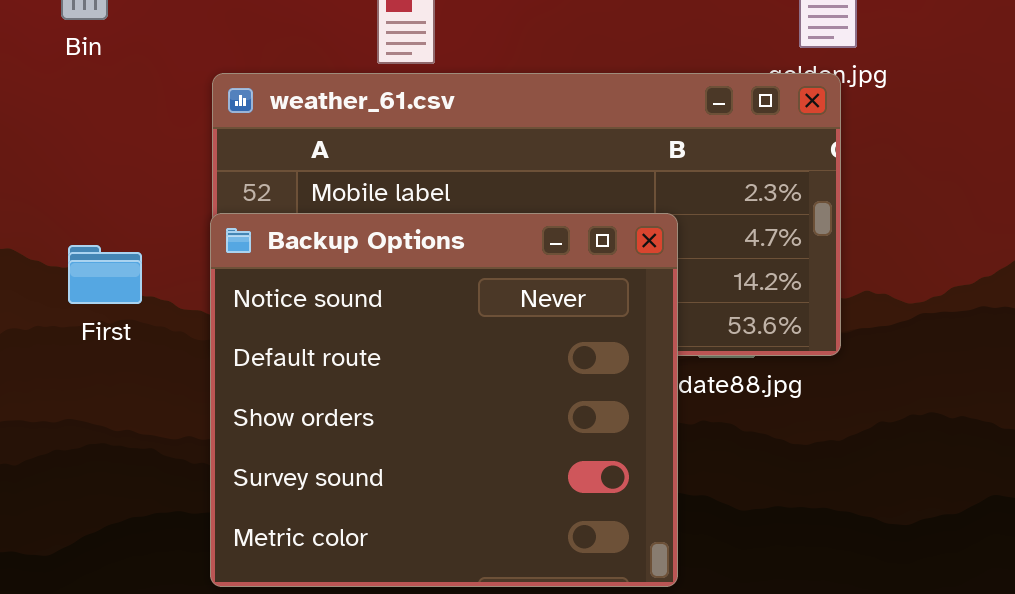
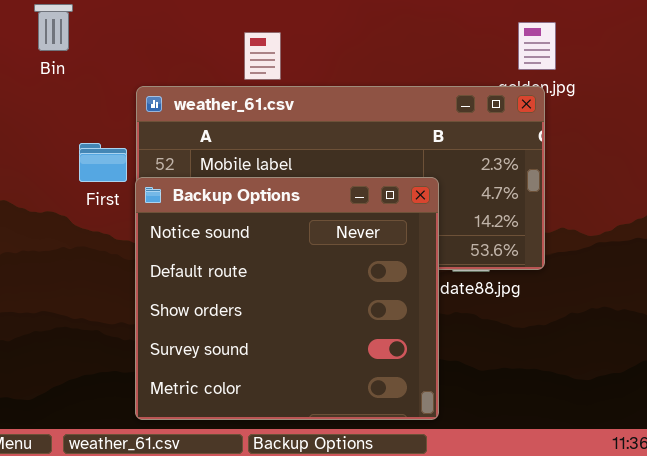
First: [68,245,142,304] -> [79,143,127,182], moved

